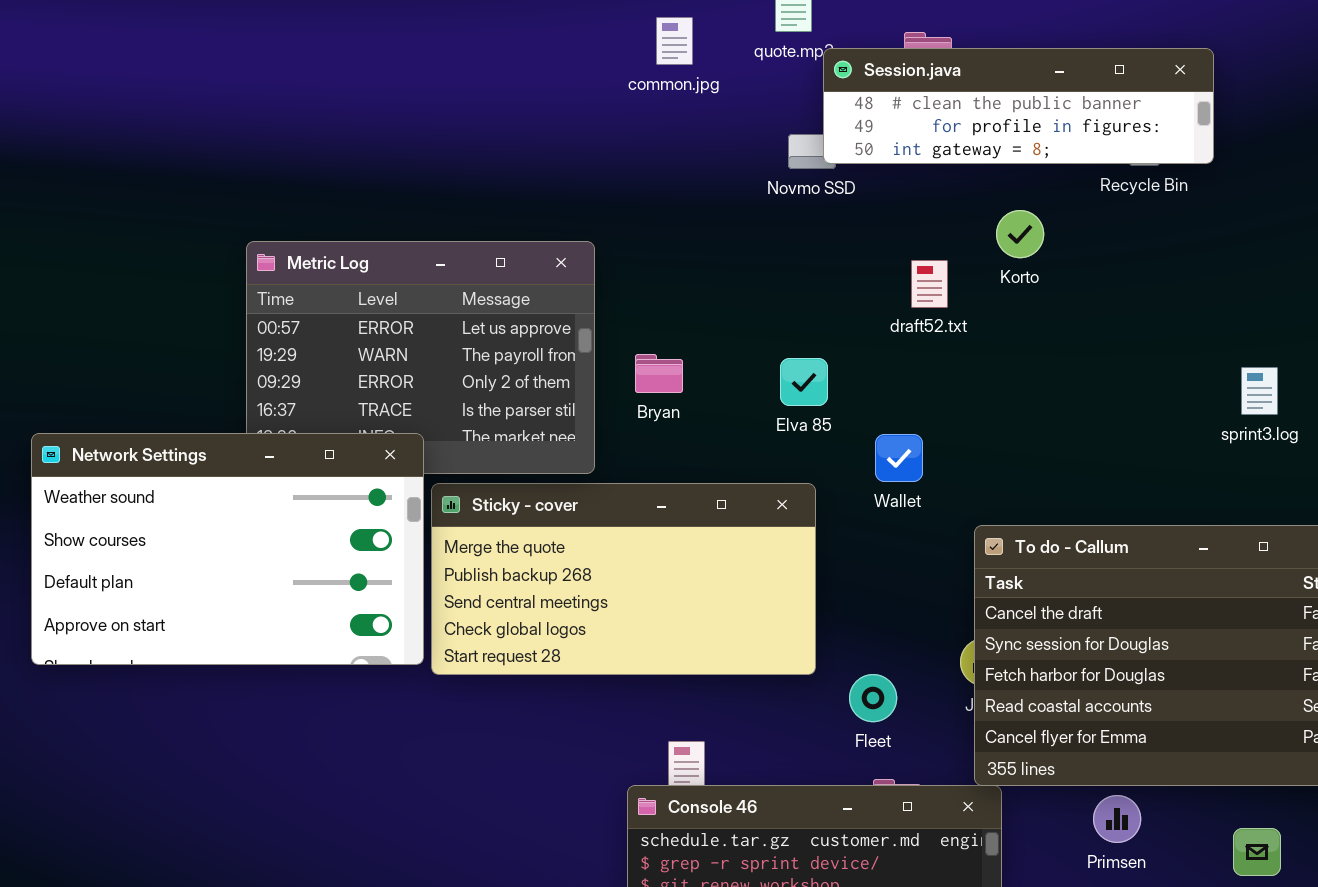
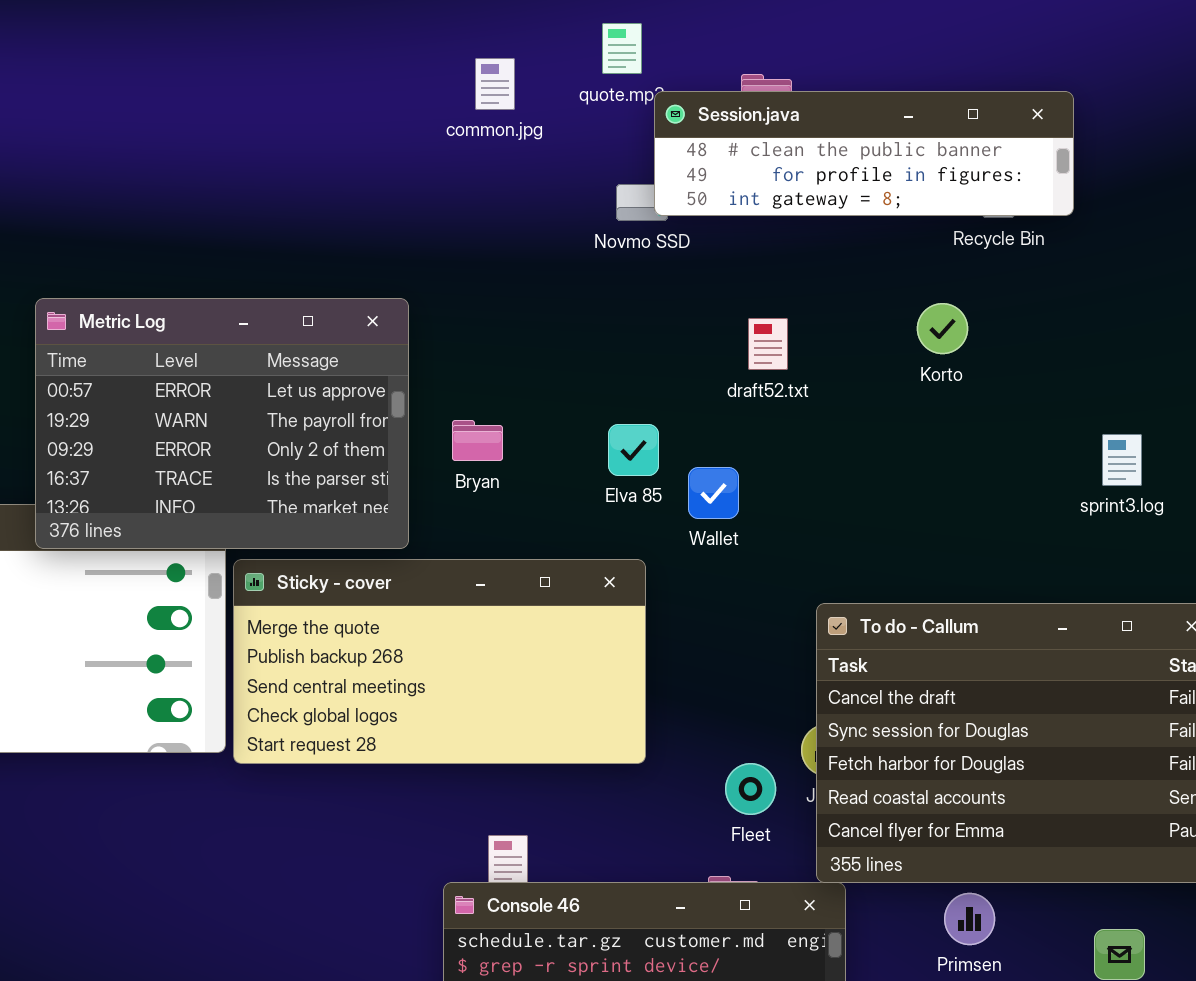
Korto: [996,210,1044,258] -> [917,303,968,354], moved
Metric Log: [246,241,595,474] -> [35,298,409,549], raised
Wallet: [875,434,923,482] -> [688,467,739,519], moved
Fleet: [849,674,897,722] -> [725,763,776,815], moved

